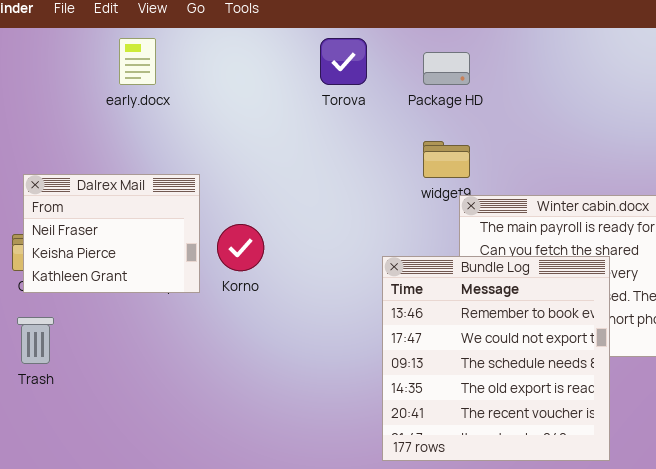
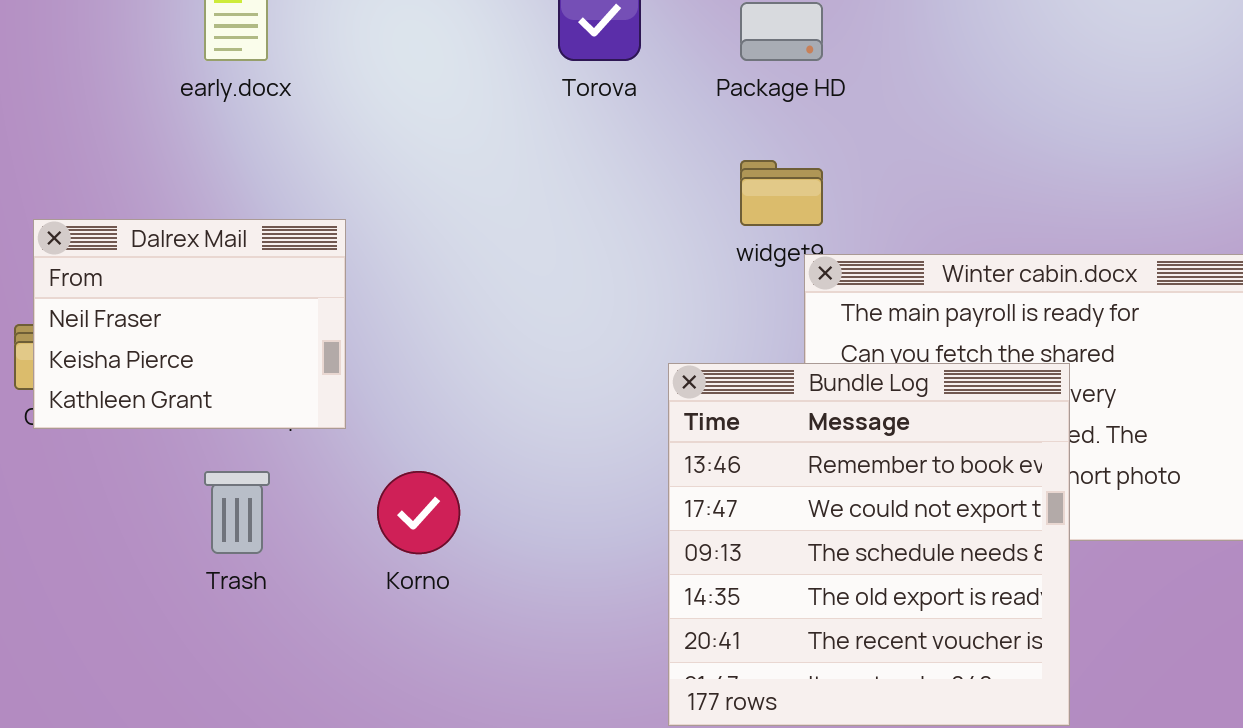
Korno: [217,224,264,271] -> [377,471,460,554], moved
Trash: [17,317,54,364] -> [204,471,270,554], moved

